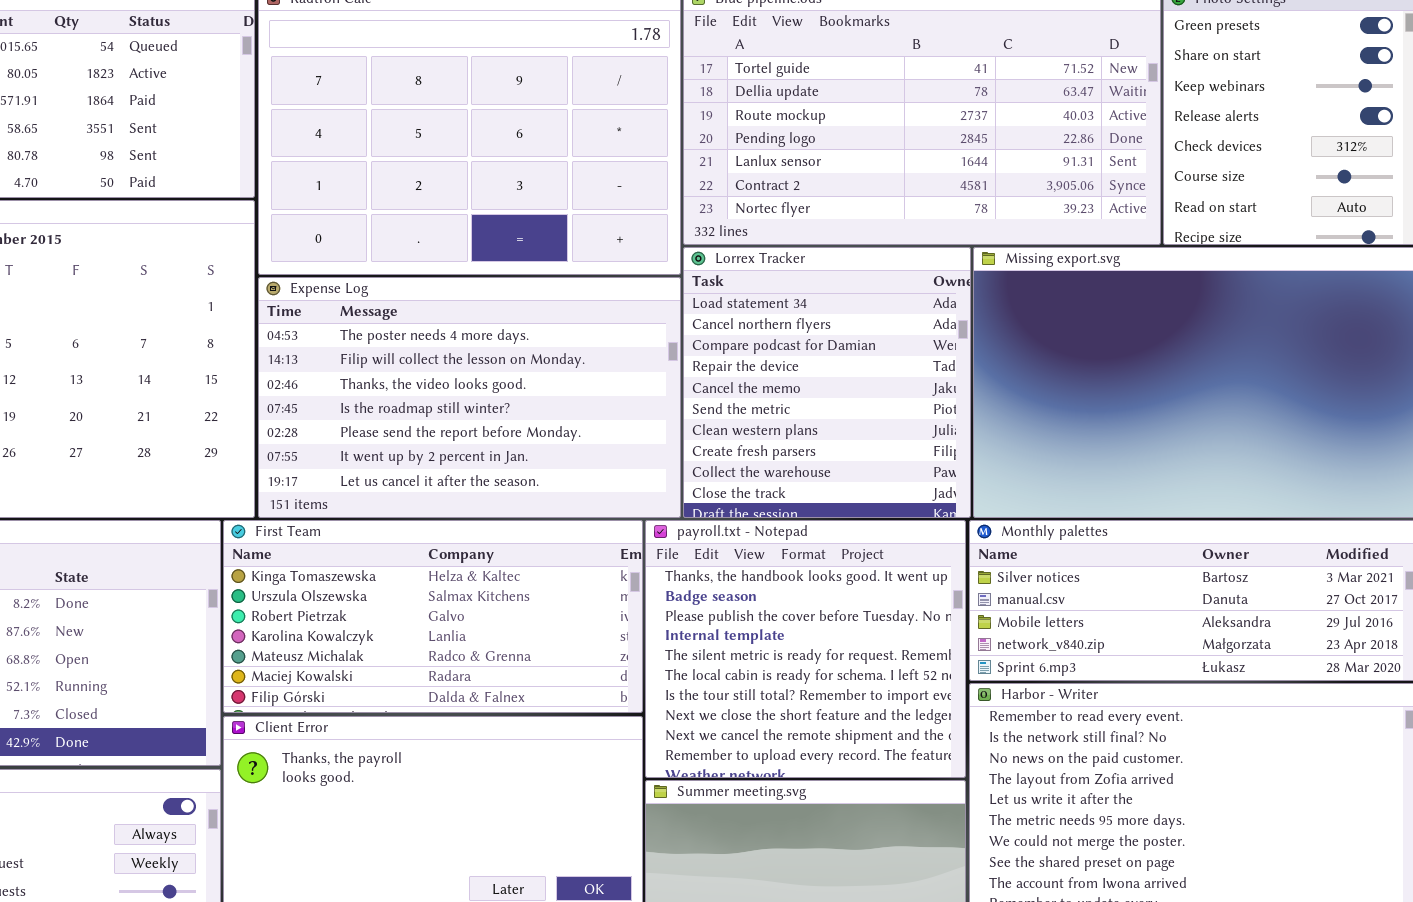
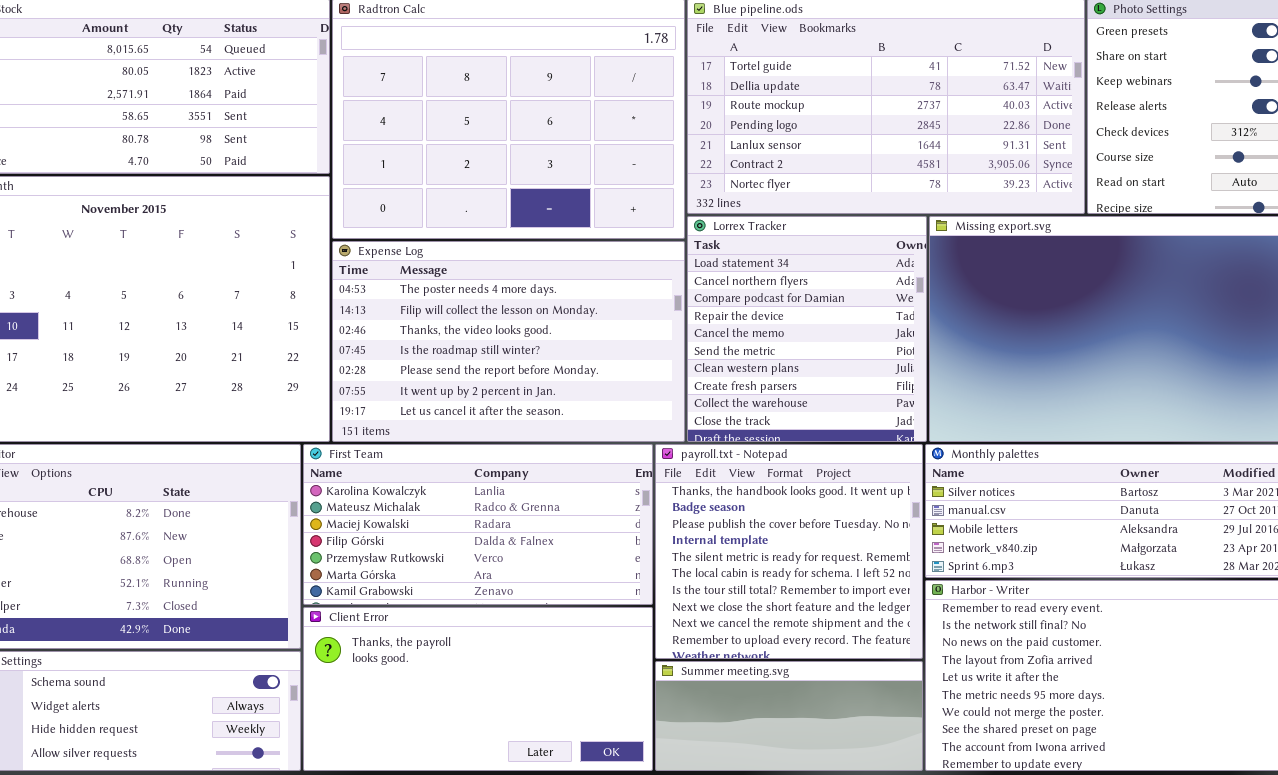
First Team: [223,520,643,713] -> [303,444,653,605], scrolled down 3 rows

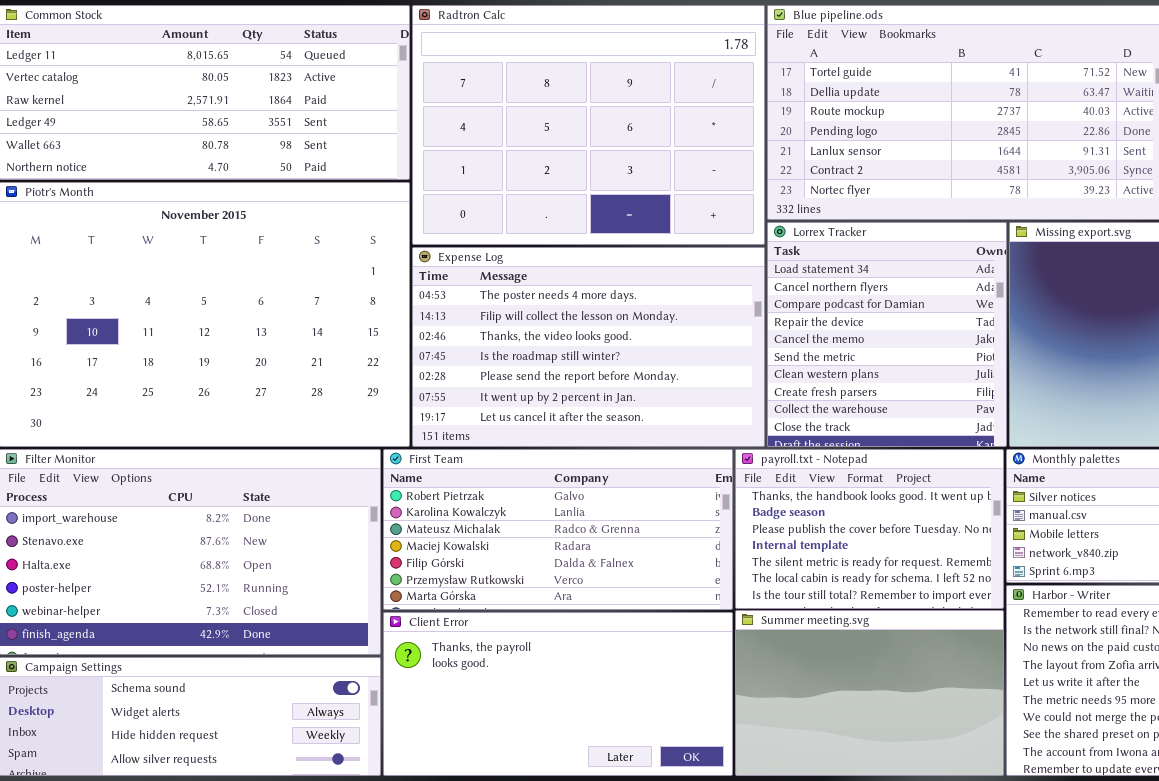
First Team: [303,444,653,605] -> [383,449,733,610], scrolled up 1 row
payroll.txt - Notepad: [655,444,923,659] -> [735,449,1004,609], resized
Summer meeting.svg: [655,661,923,771] -> [735,610,1004,776], resized

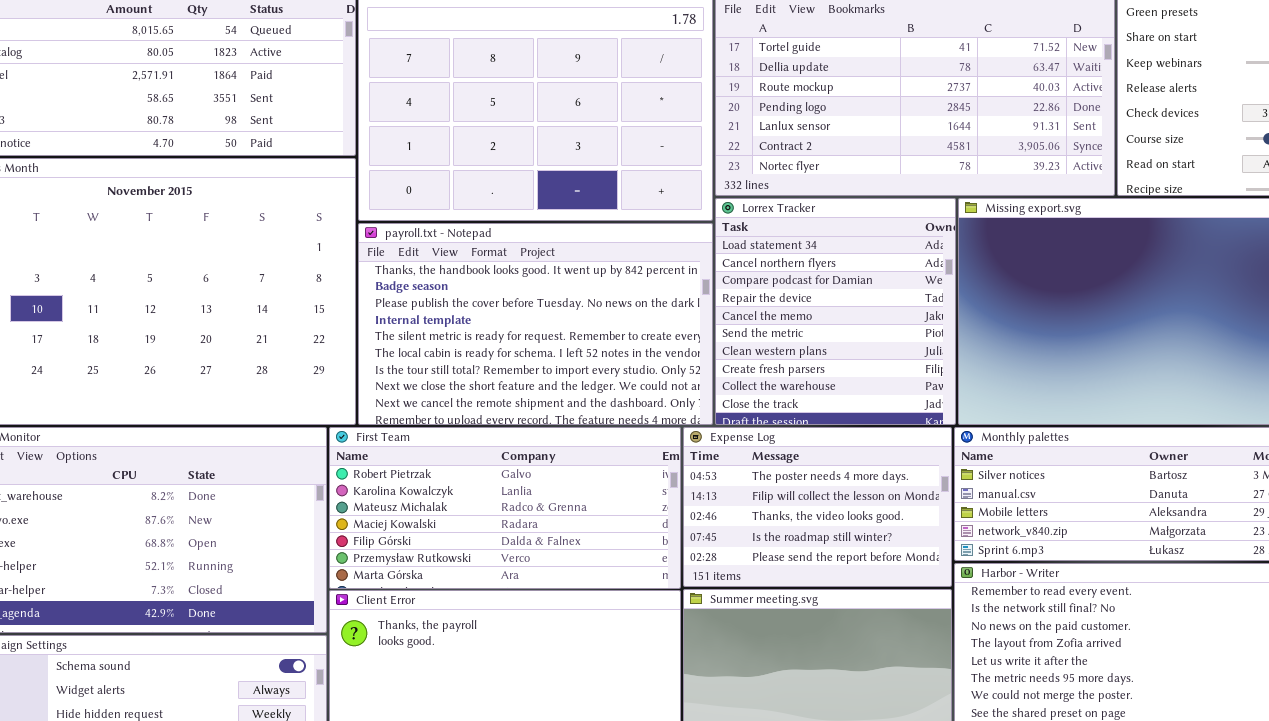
Expense Log: [412,247,765,447] -> [683,427,952,587], moved, resized
payroll.txt - Notepad: [735,449,1004,609] -> [358,223,713,425], moved, resized

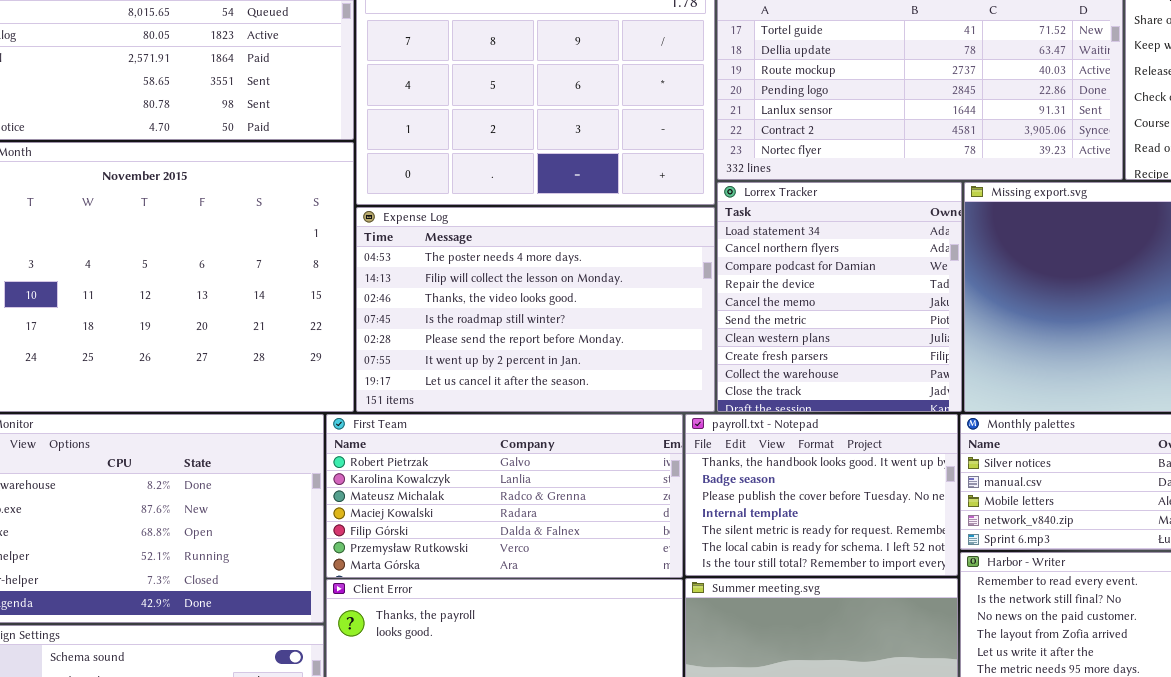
payroll.txt - Notepad: [358,223,713,425] -> [685,414,958,576], moved, resized
Expense Log: [683,427,952,587] -> [356,207,715,412], moved, resized

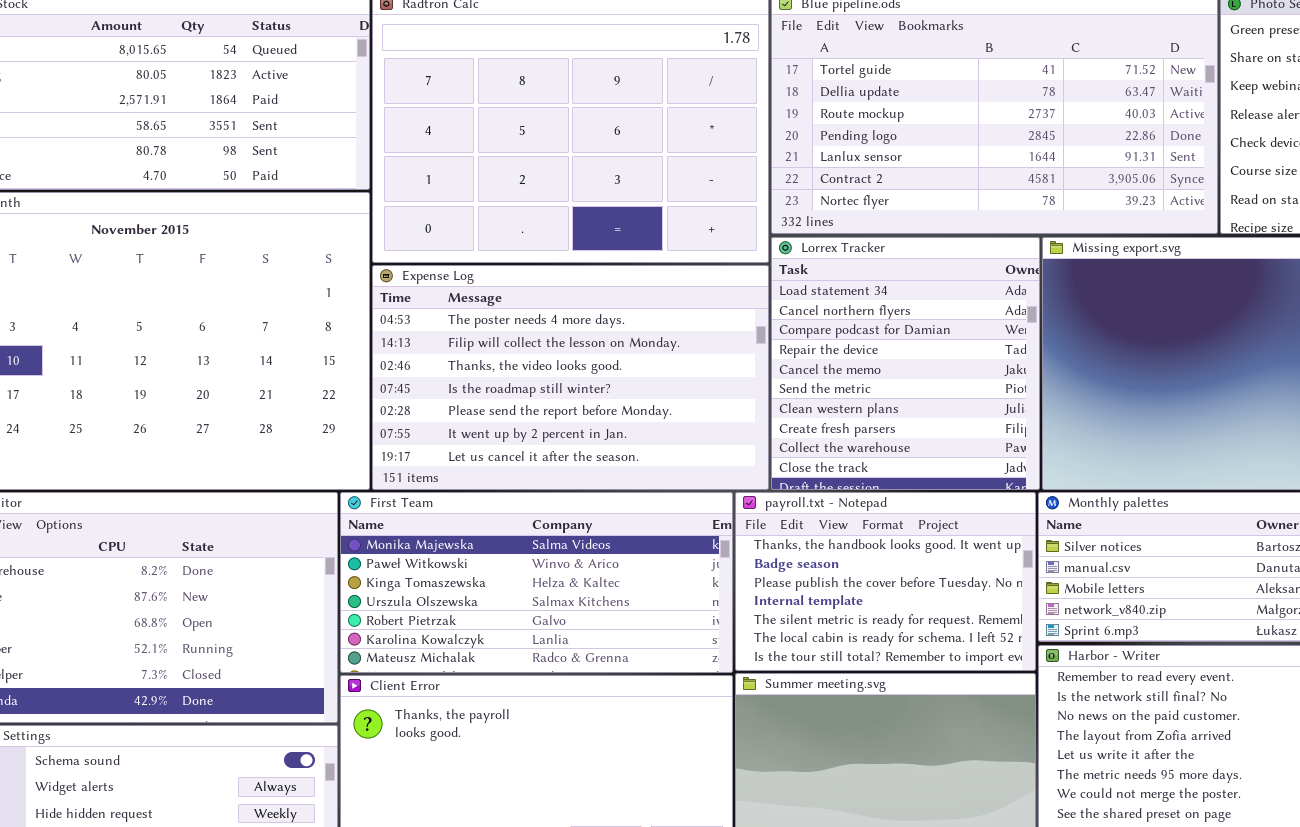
First Team: [326,414,683,578] -> [340,492,733,673], scrolled up 4 rows

